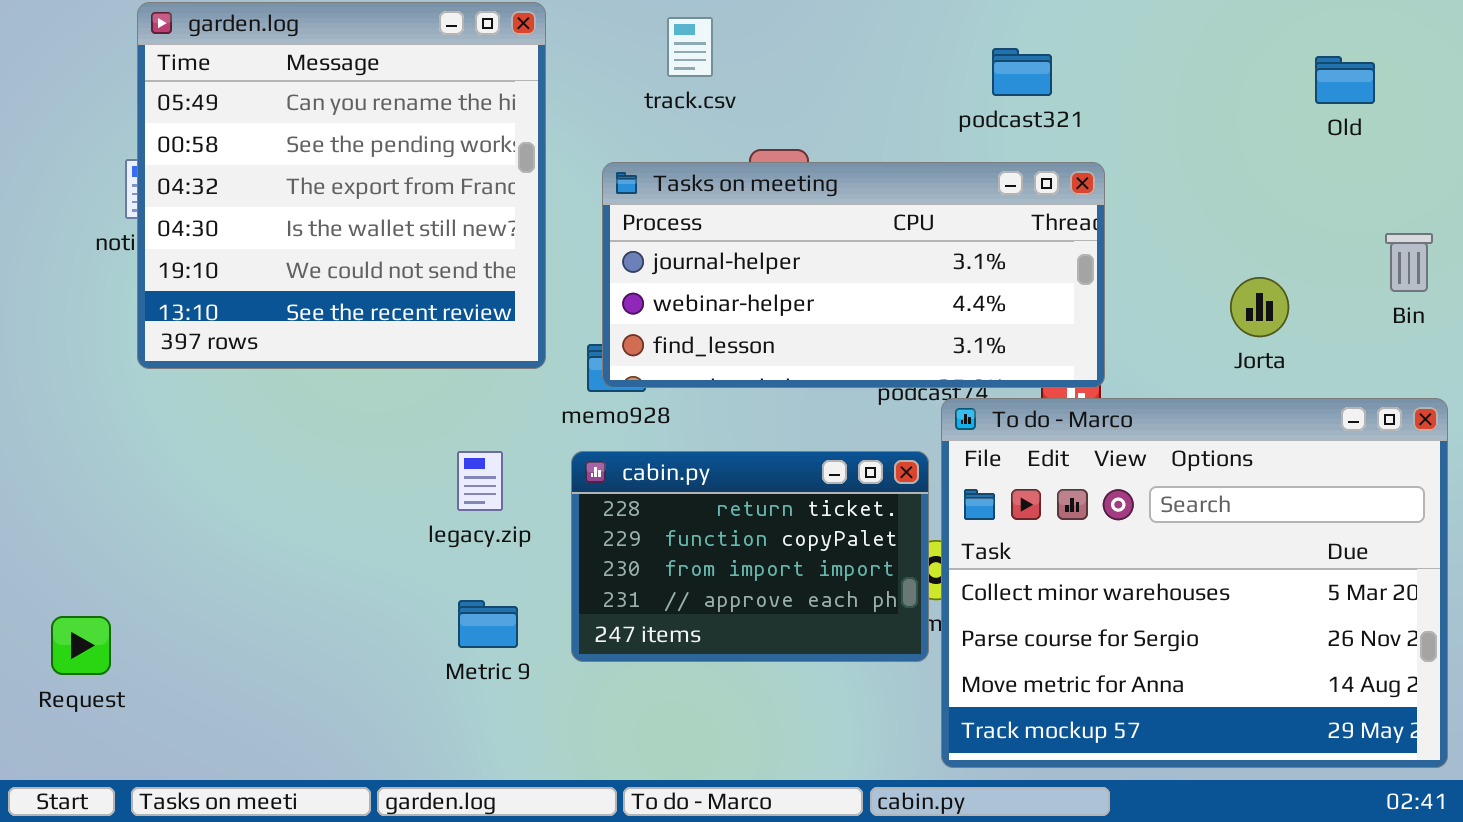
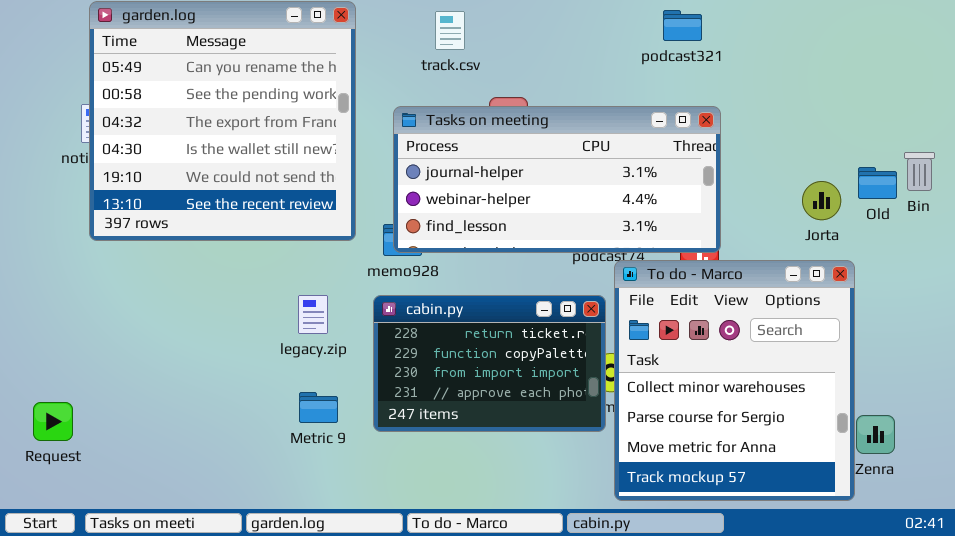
podcast321: [992,48,1052,96] -> [663,10,702,41], moved
Old: [1315,56,1375,104] -> [858,167,897,199], moved
To do - Marco: [941,398,1448,768] -> [614,260,855,501], resized

